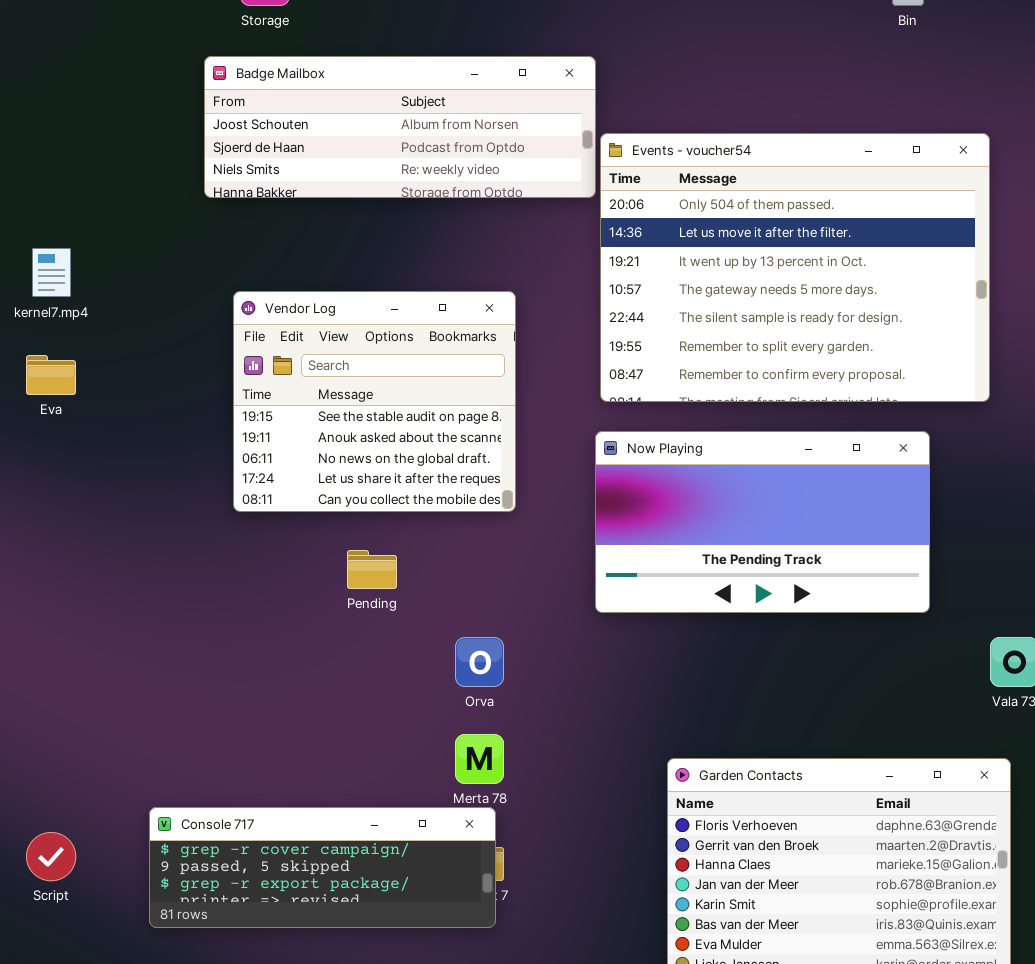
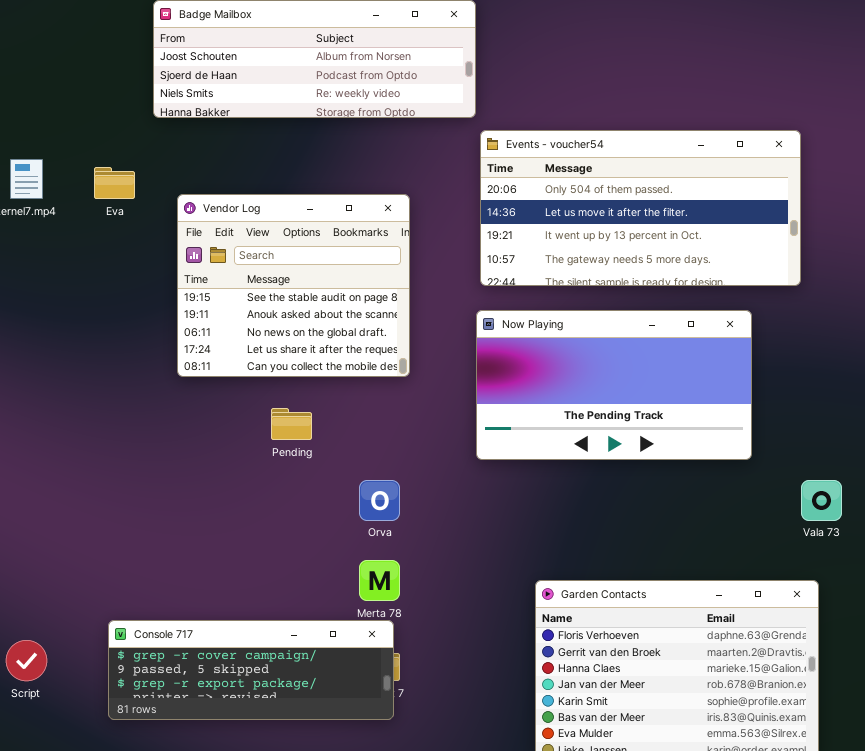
Events - voucher54: [600,133,990,402] -> [480,130,801,286], resized
Eva: [26,355,76,395] -> [94,167,135,199], moved

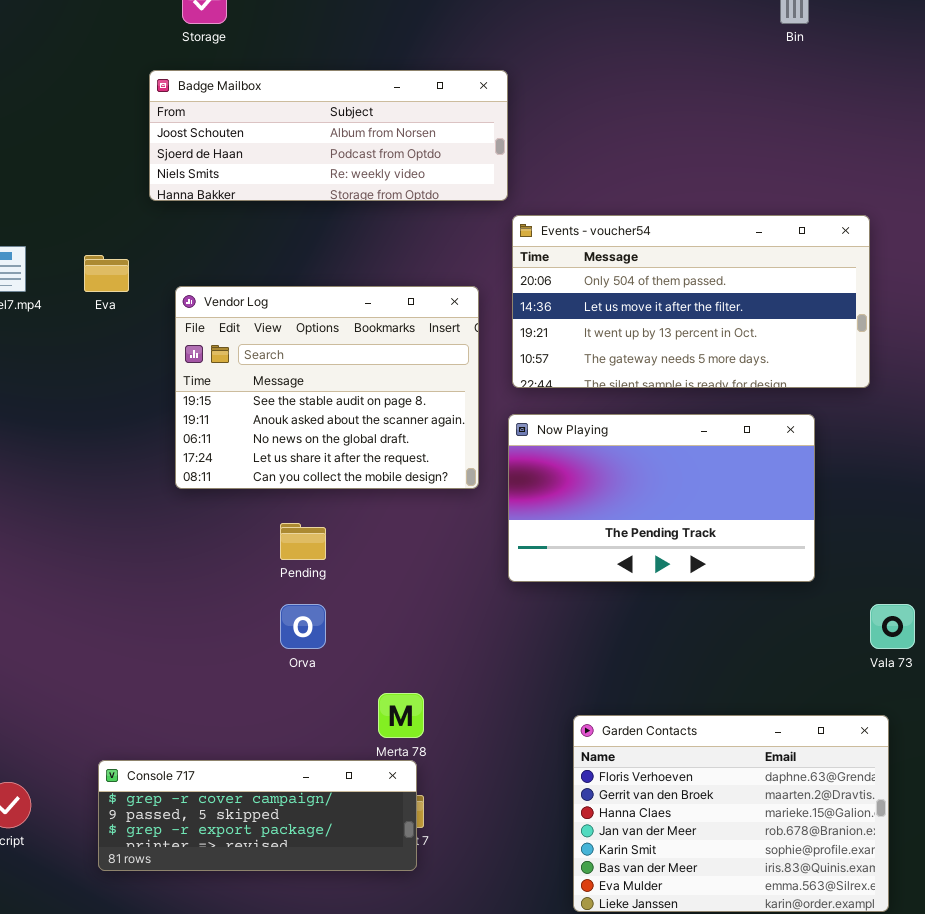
Vendor Log: [177,194,410,377] -> [175,286,479,489], resized
Orva: [359,480,400,521] -> [280,604,326,649], moved

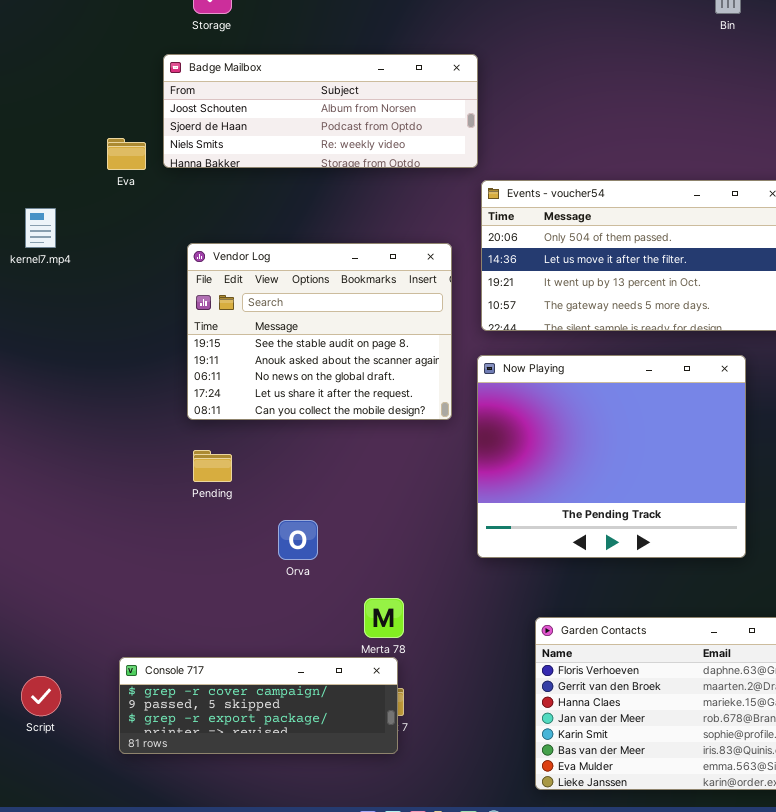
Eva: [84,255,129,292] -> [107,138,146,170], moved
Now Playing: [508,414,815,582] -> [477,355,746,558], resized
Pending: [280,523,326,560] -> [193,450,232,482], moved

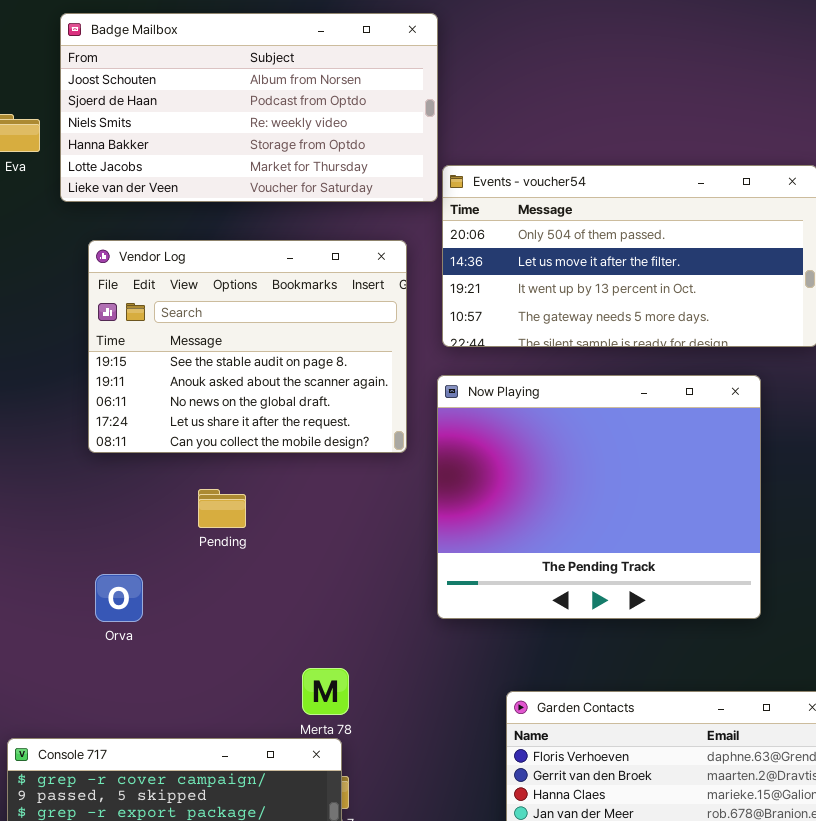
Badge Mailbox: [163,54,478,168] -> [60,13,438,202], resized
Pending: [193,450,232,482] -> [198,489,246,528], moved
Orva: [278,520,318,560] -> [95,574,143,622], moved

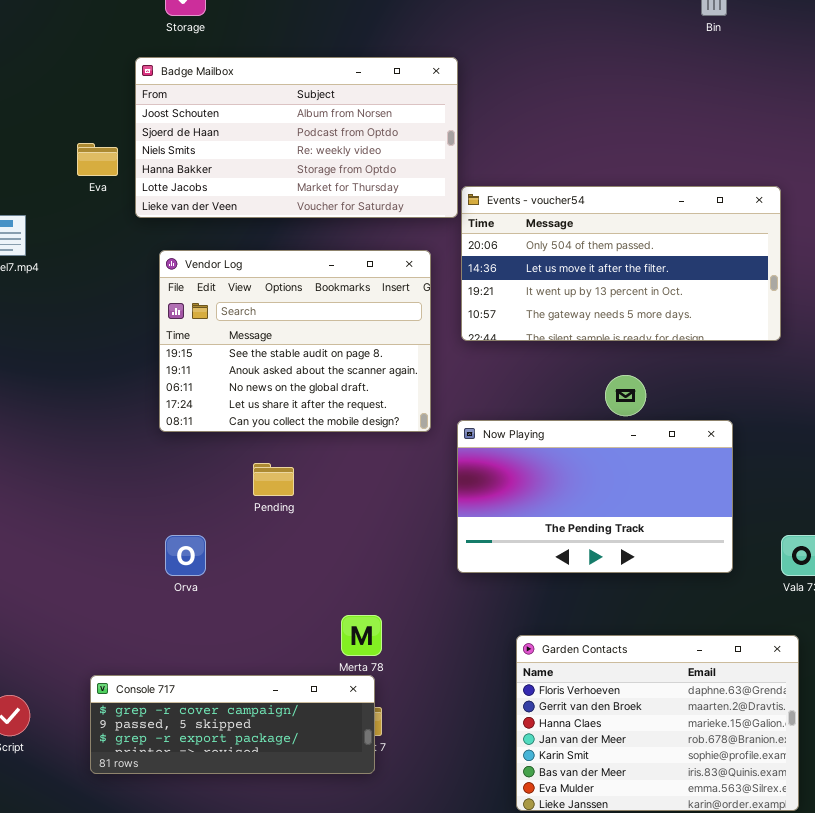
Now Playing: [437,375,761,619] -> [457,420,733,573], resized

